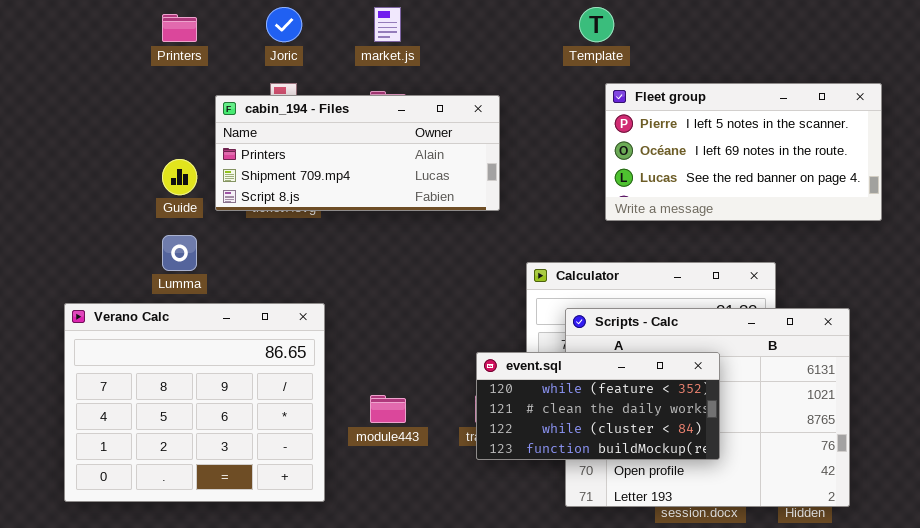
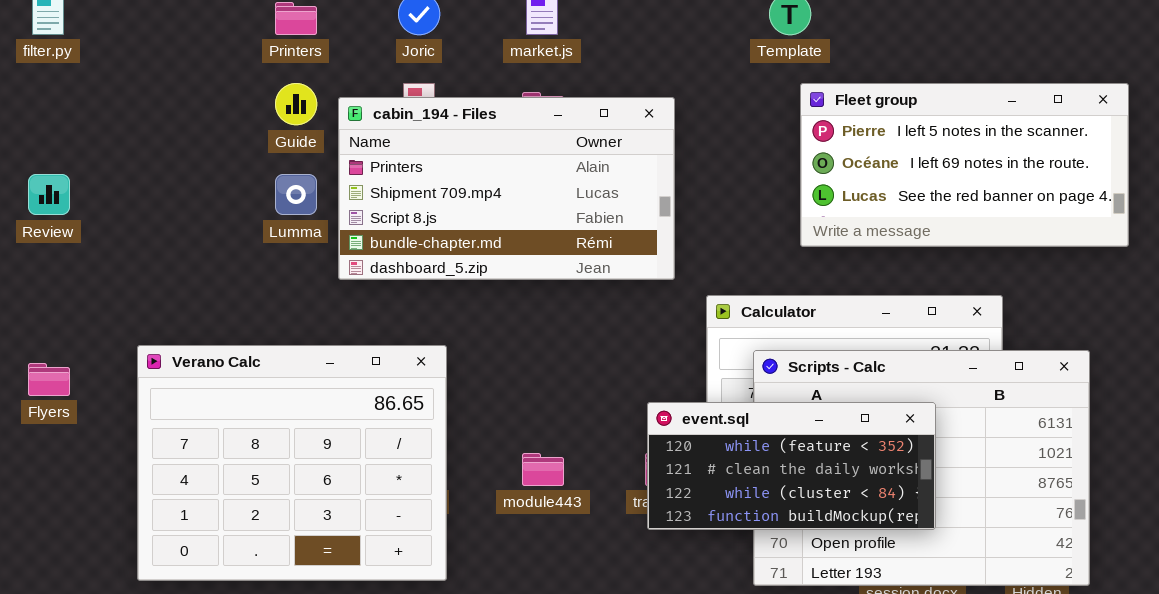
cabin_194 - Files: [215,95,500,211] -> [338,97,675,280], resized
Guide: [162,159,197,195] -> [275,83,317,125], moved
Lumma: [162,235,197,271] -> [275,174,317,215], moved
Verano Calc: [64,303,325,502] -> [137,345,447,581], moved

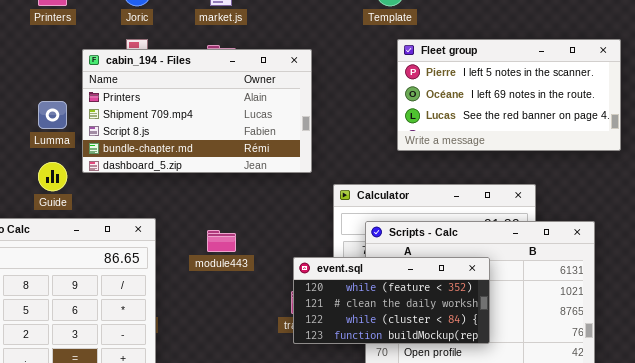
Guide: [275,83,317,125] -> [38,162,67,191], moved
module443: [522,453,564,486] -> [207,230,236,252], moved

